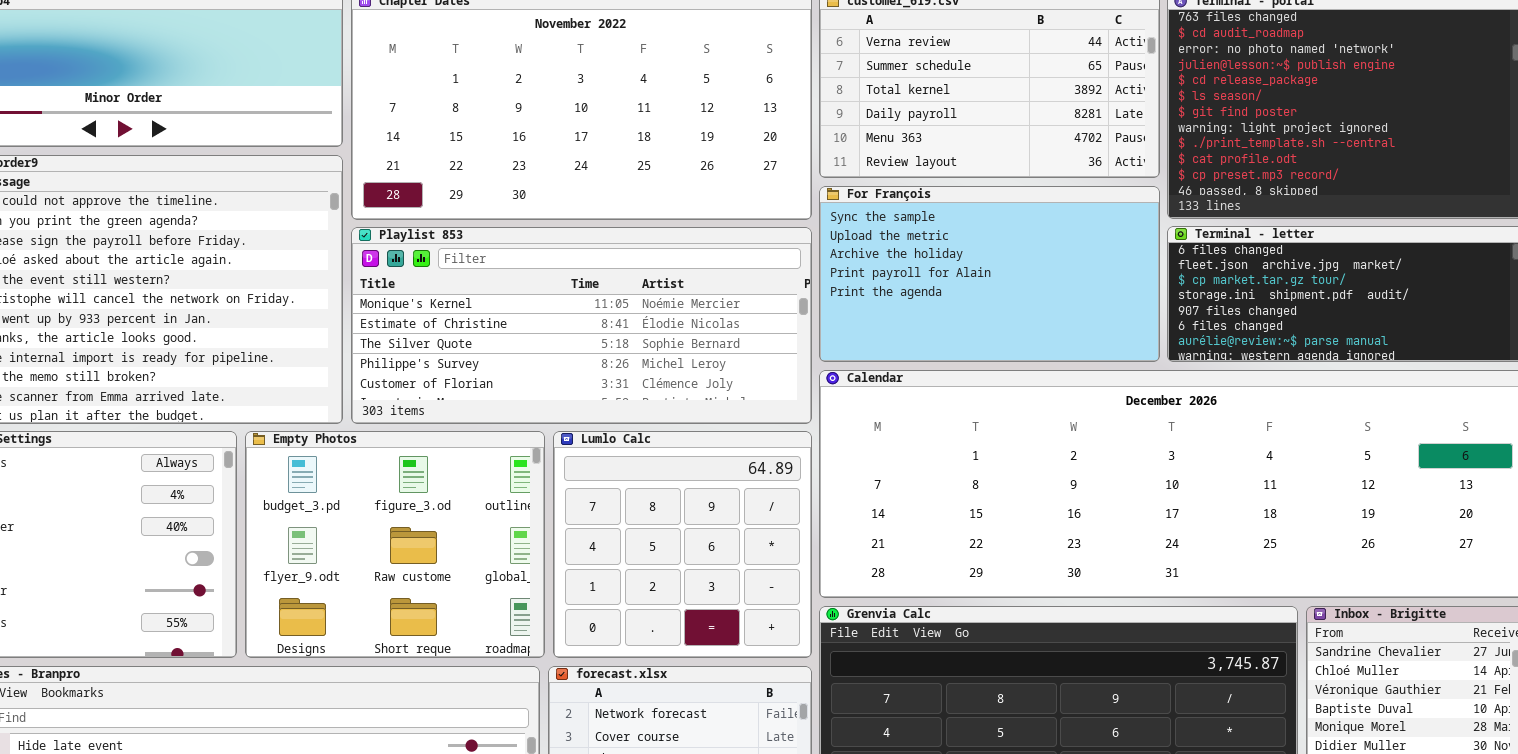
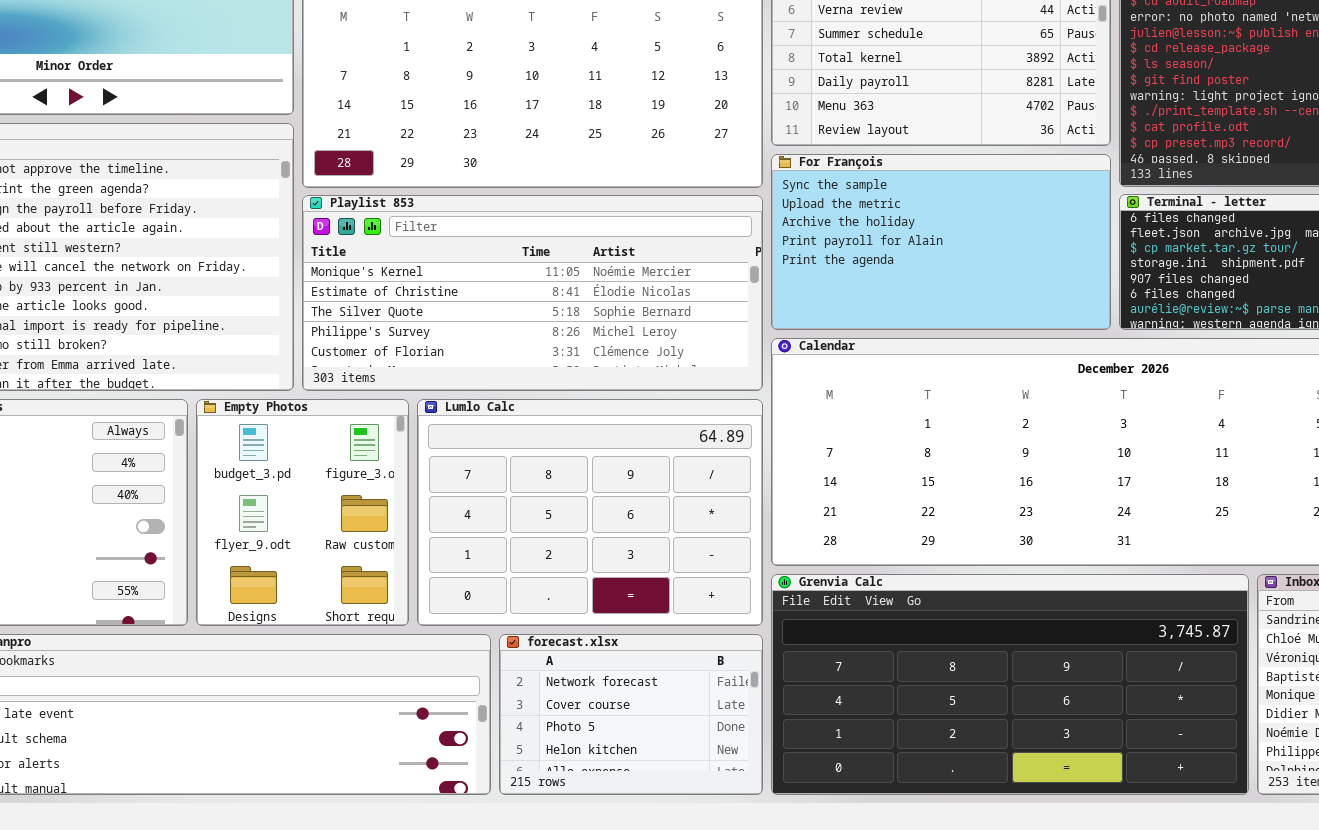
Empty Photos: [245,431,545,658] -> [196,399,409,626], resized
Lumlo Calc: [553,431,812,658] -> [417,399,763,626], resized

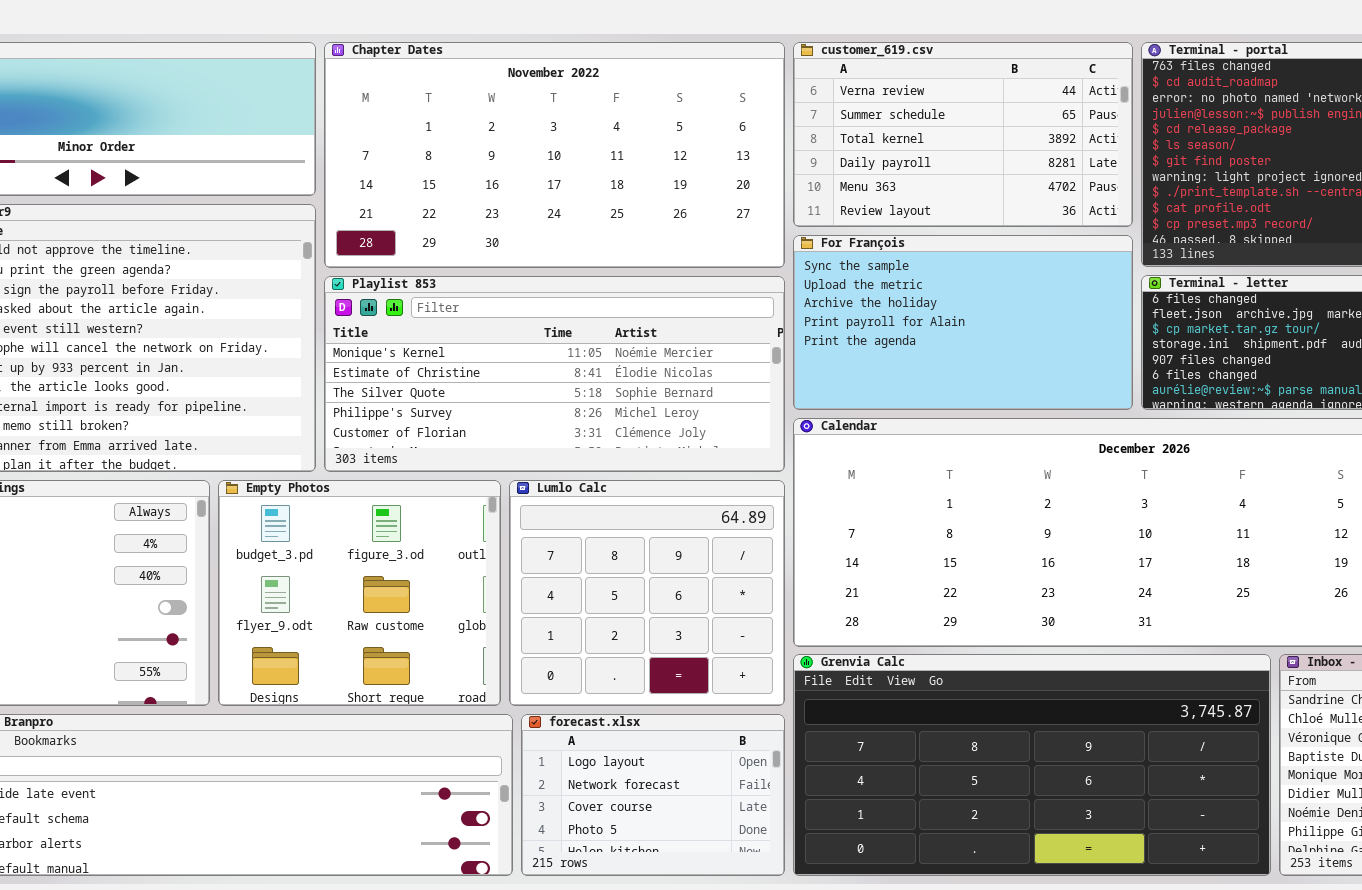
Empty Photos: [196,399,409,626] -> [218,480,501,706], resized
Lumlo Calc: [417,399,763,626] -> [509,480,785,706], resized
forecast.xlsx: [499,634,763,795] -> [521,714,785,876], scrolled up 1 row

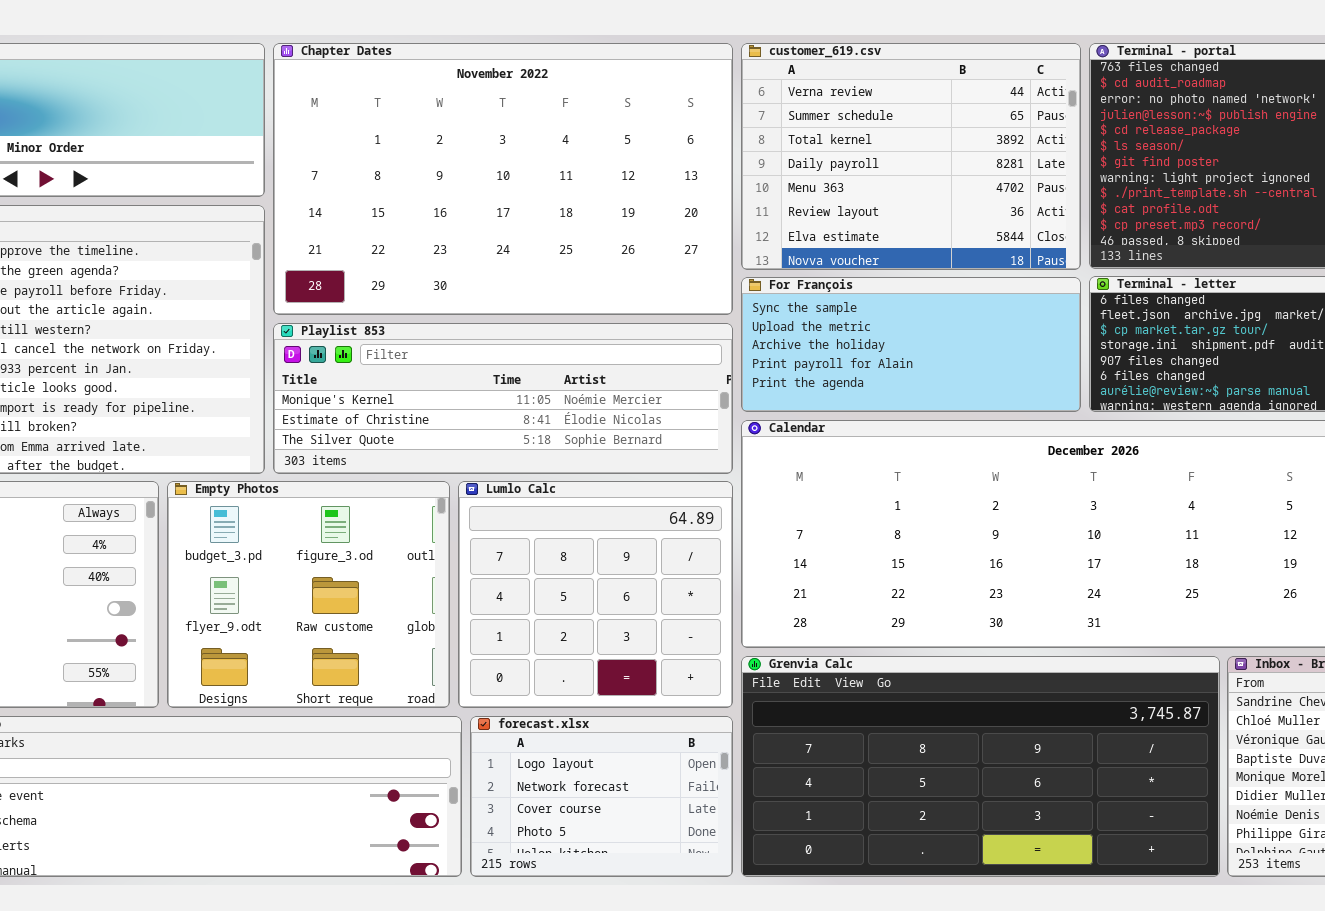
Chapter Dates: [324,42,785,268] -> [273,43,733,315], resized
customer_619.csv: [793,42,1133,227] -> [741,43,1081,270], resized
For François: [793,235,1133,410] -> [741,277,1081,412], resized
Playlist 853: [324,276,785,472] -> [273,323,733,474], resized

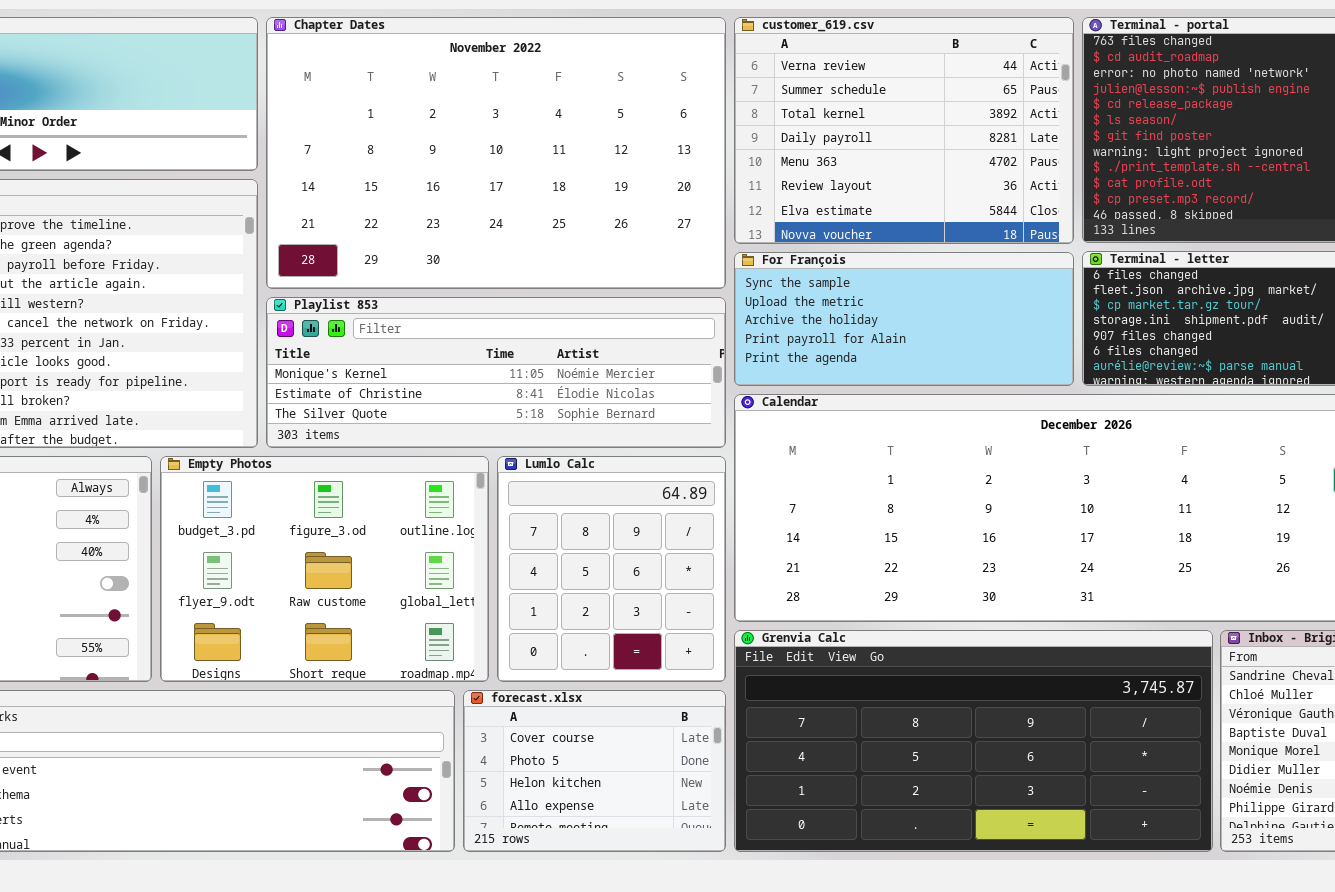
Empty Photos: [167,481,450,708] -> [160,456,489,682], resized
Lumlo Calc: [458,481,733,708] -> [497,456,726,682], resized
forecast.xlsx: [470,716,733,877] -> [463,690,726,852], scrolled down 2 rows

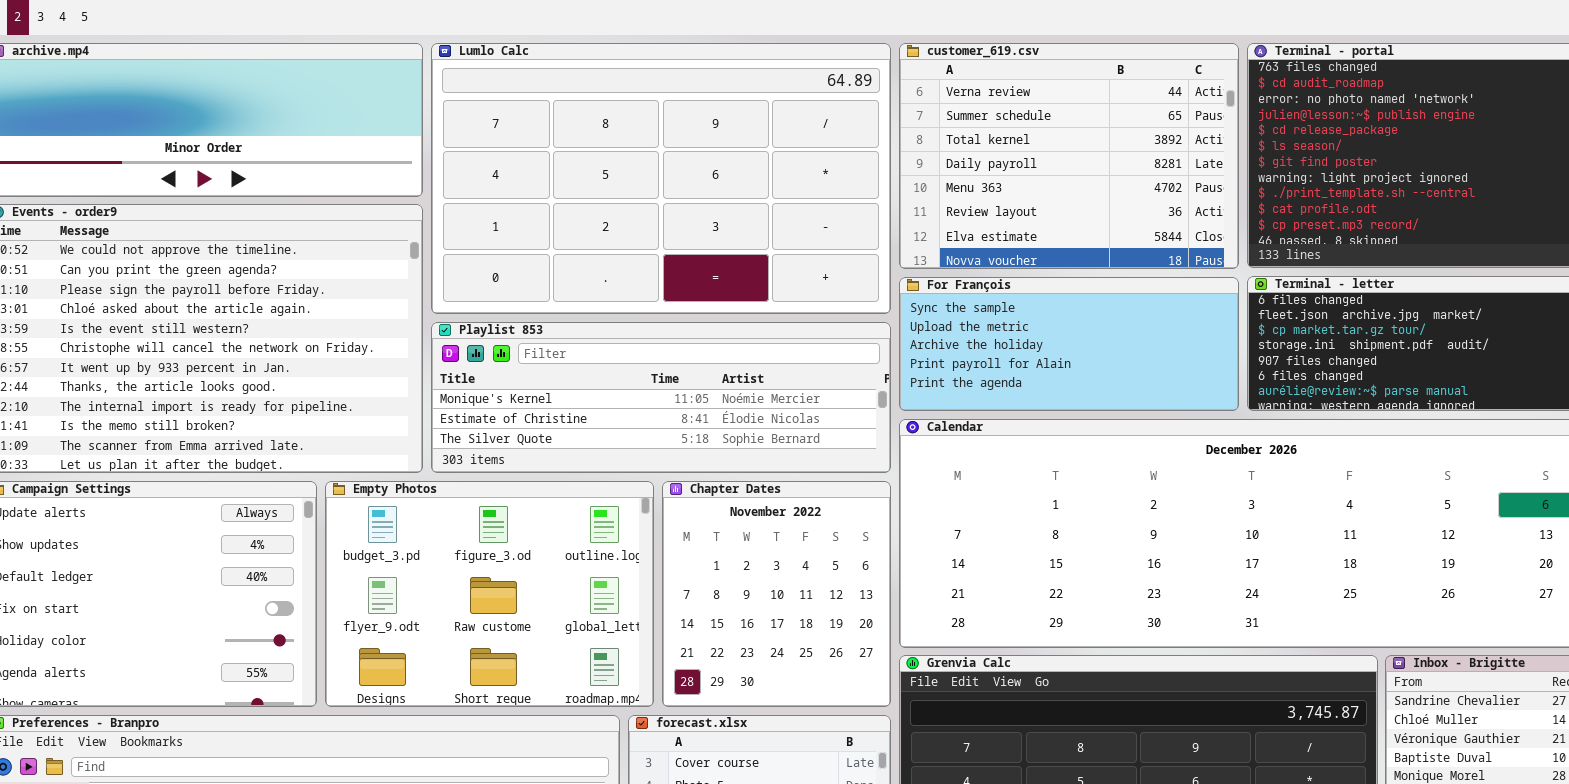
Chapter Dates: [266,17,726,289] -> [662,481,891,707], moved, resized
Lumlo Calc: [497,456,726,682] -> [431,43,891,314], moved, resized

